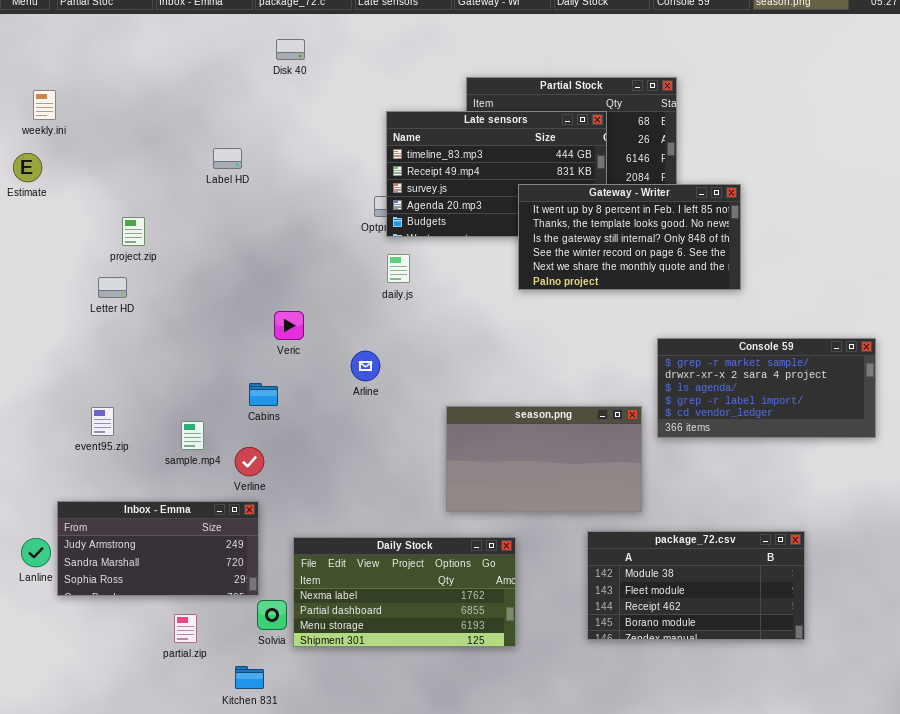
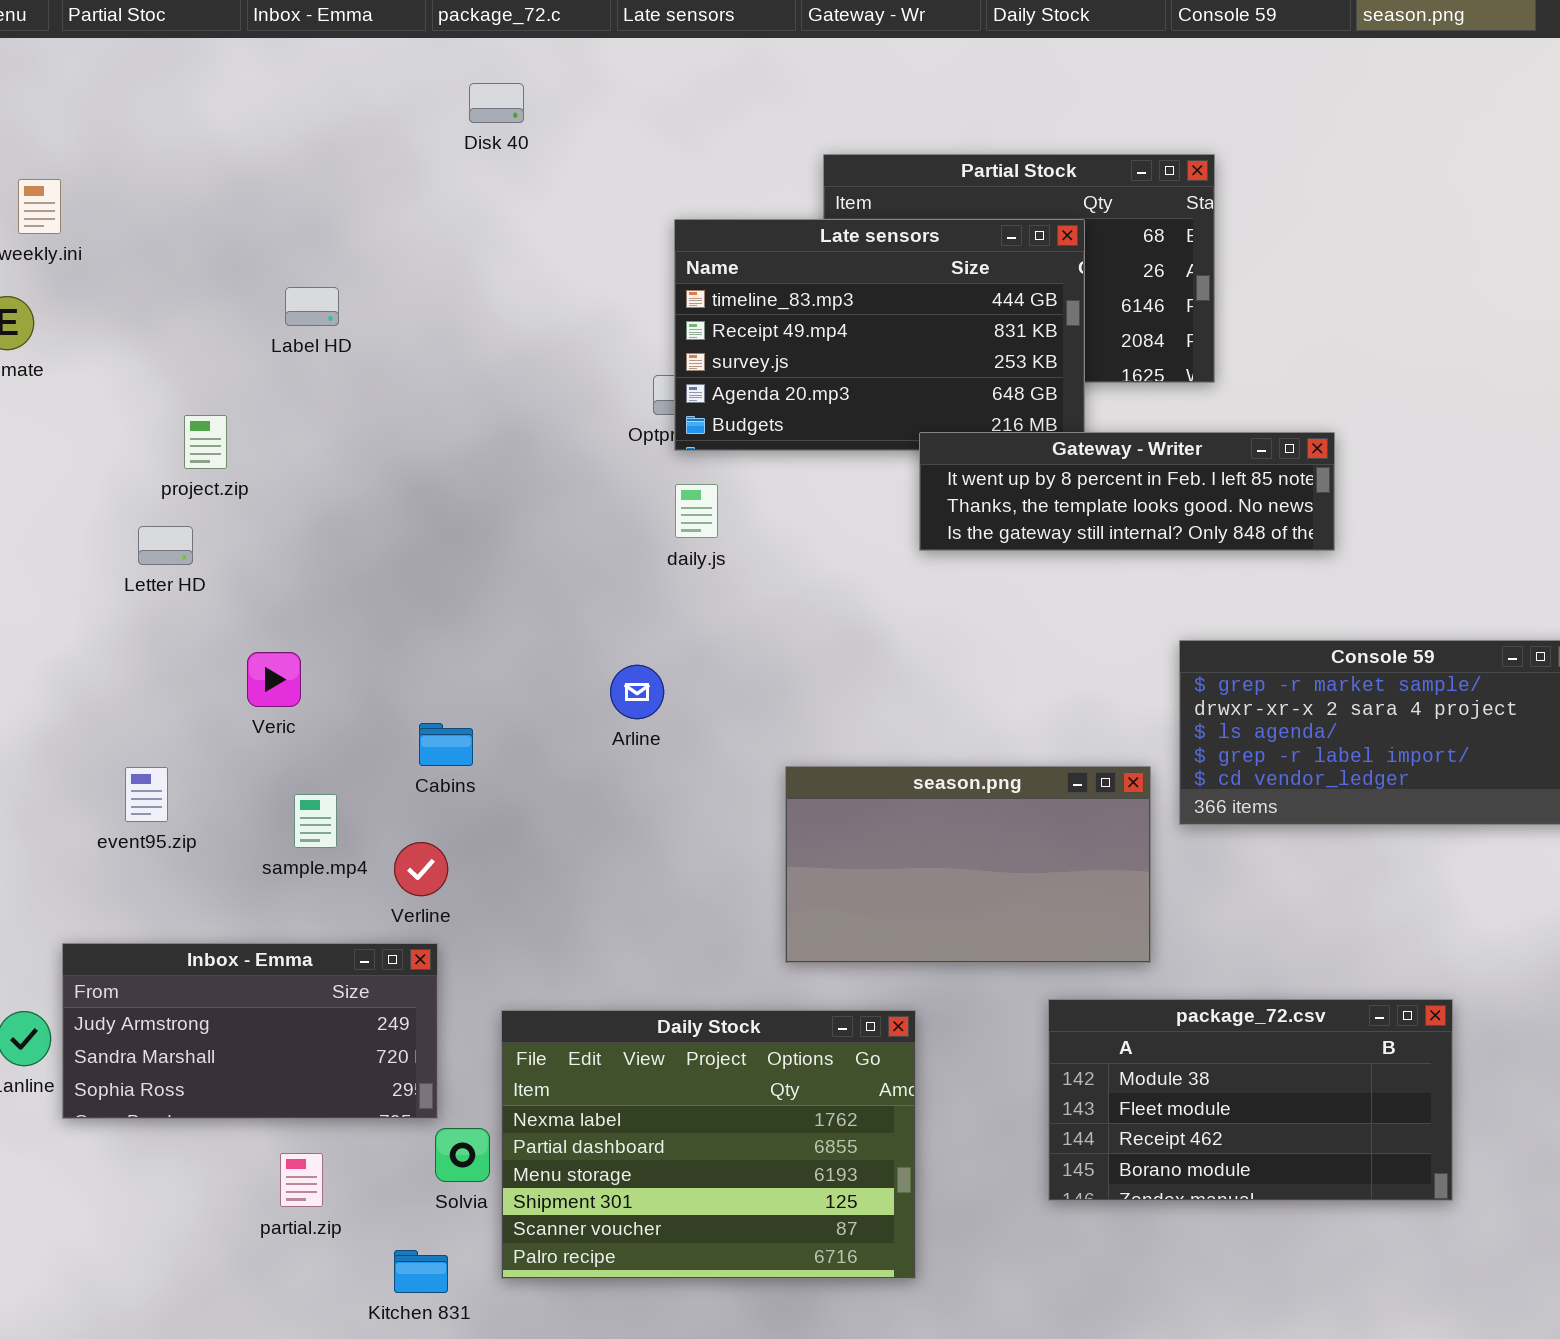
Label HD: [213,148,242,169] -> [285,287,339,326], moved
Gateway - Writer: [518,184,741,290] -> [919,432,1335,551], resized
Veric: [274,311,304,340] -> [247,652,301,707], moved
Daily Stock: [293,537,516,647] -> [501,1010,916,1279], resized

